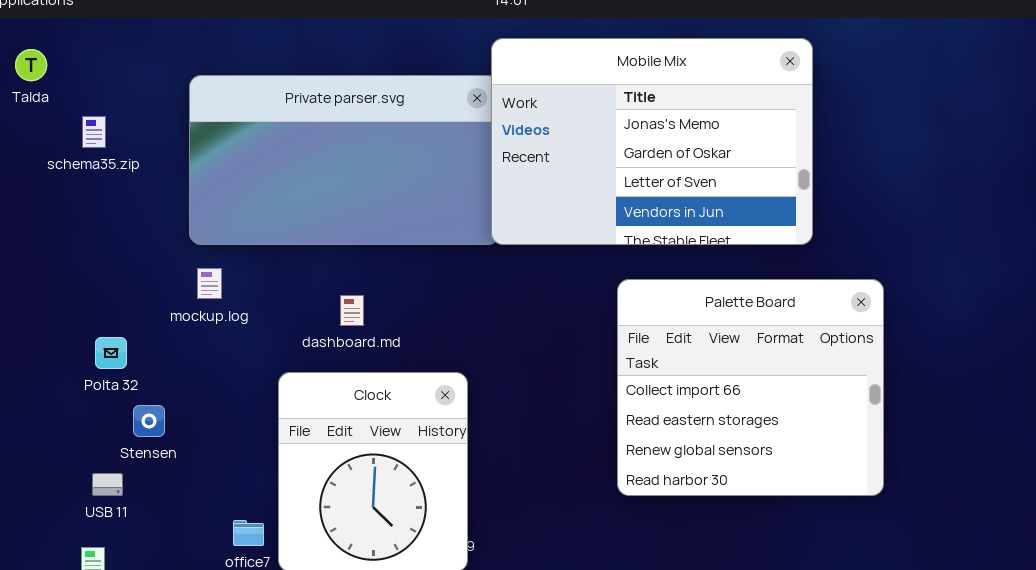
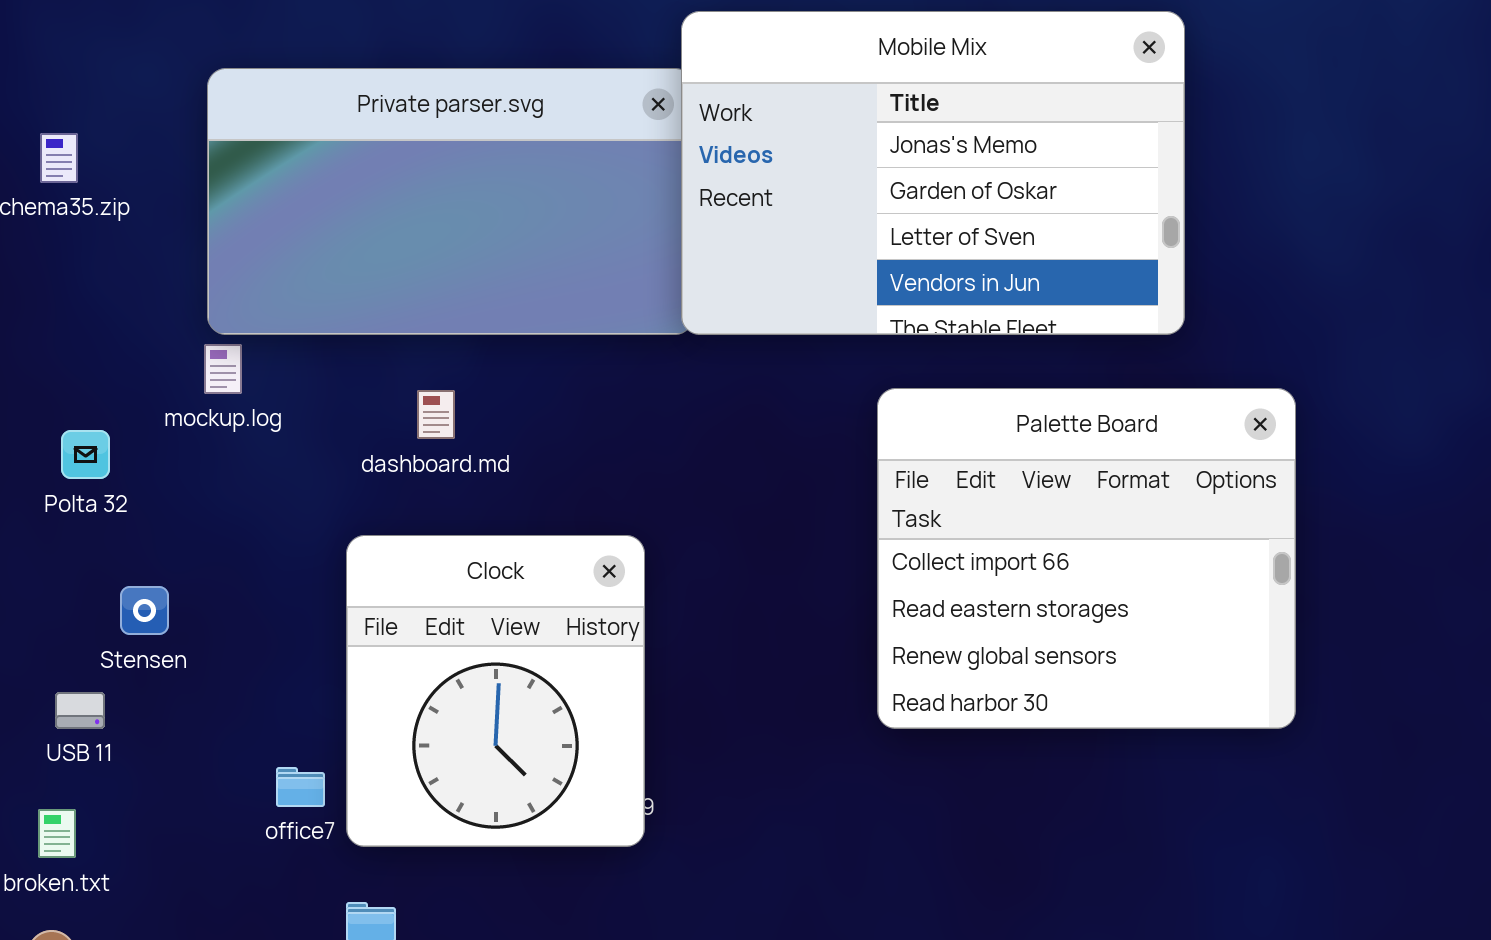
mockup.log: [197,268,222,299] -> [204,344,242,394], moved
dashboard.md: [340,295,364,326] -> [417,390,455,439], moved
Polta 32: [95,337,127,369] -> [61,430,110,479], moved

